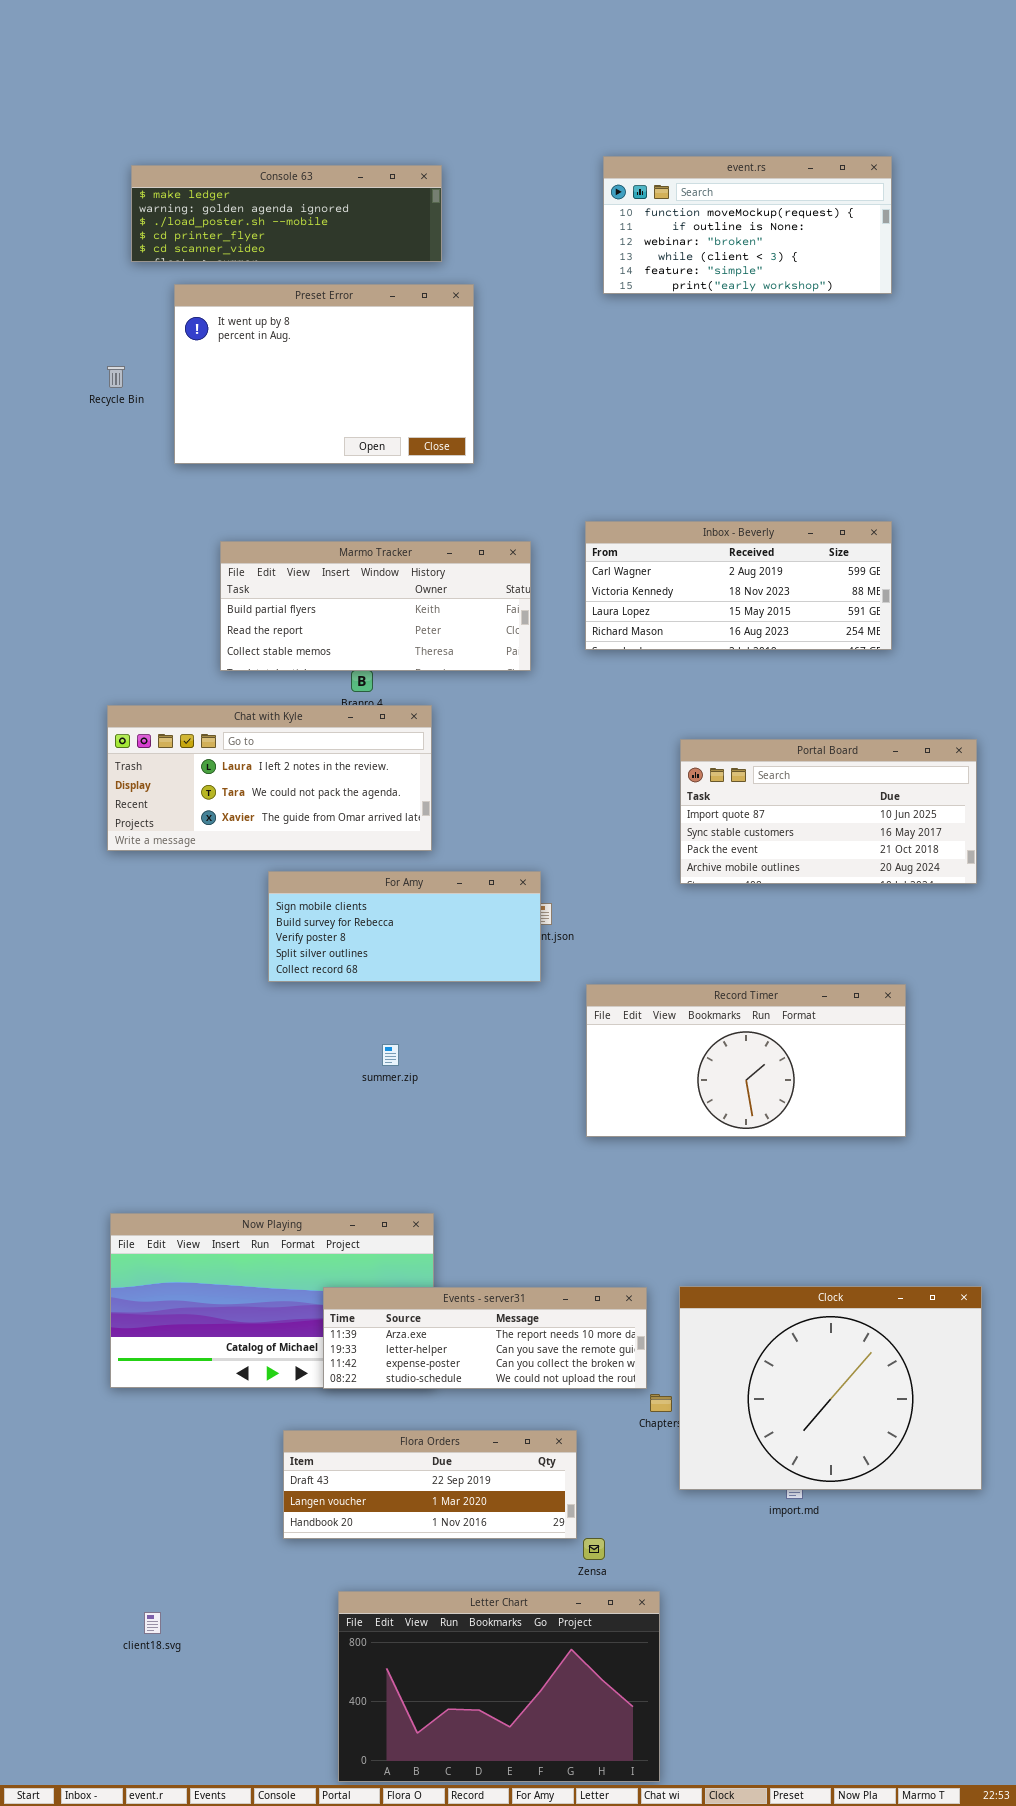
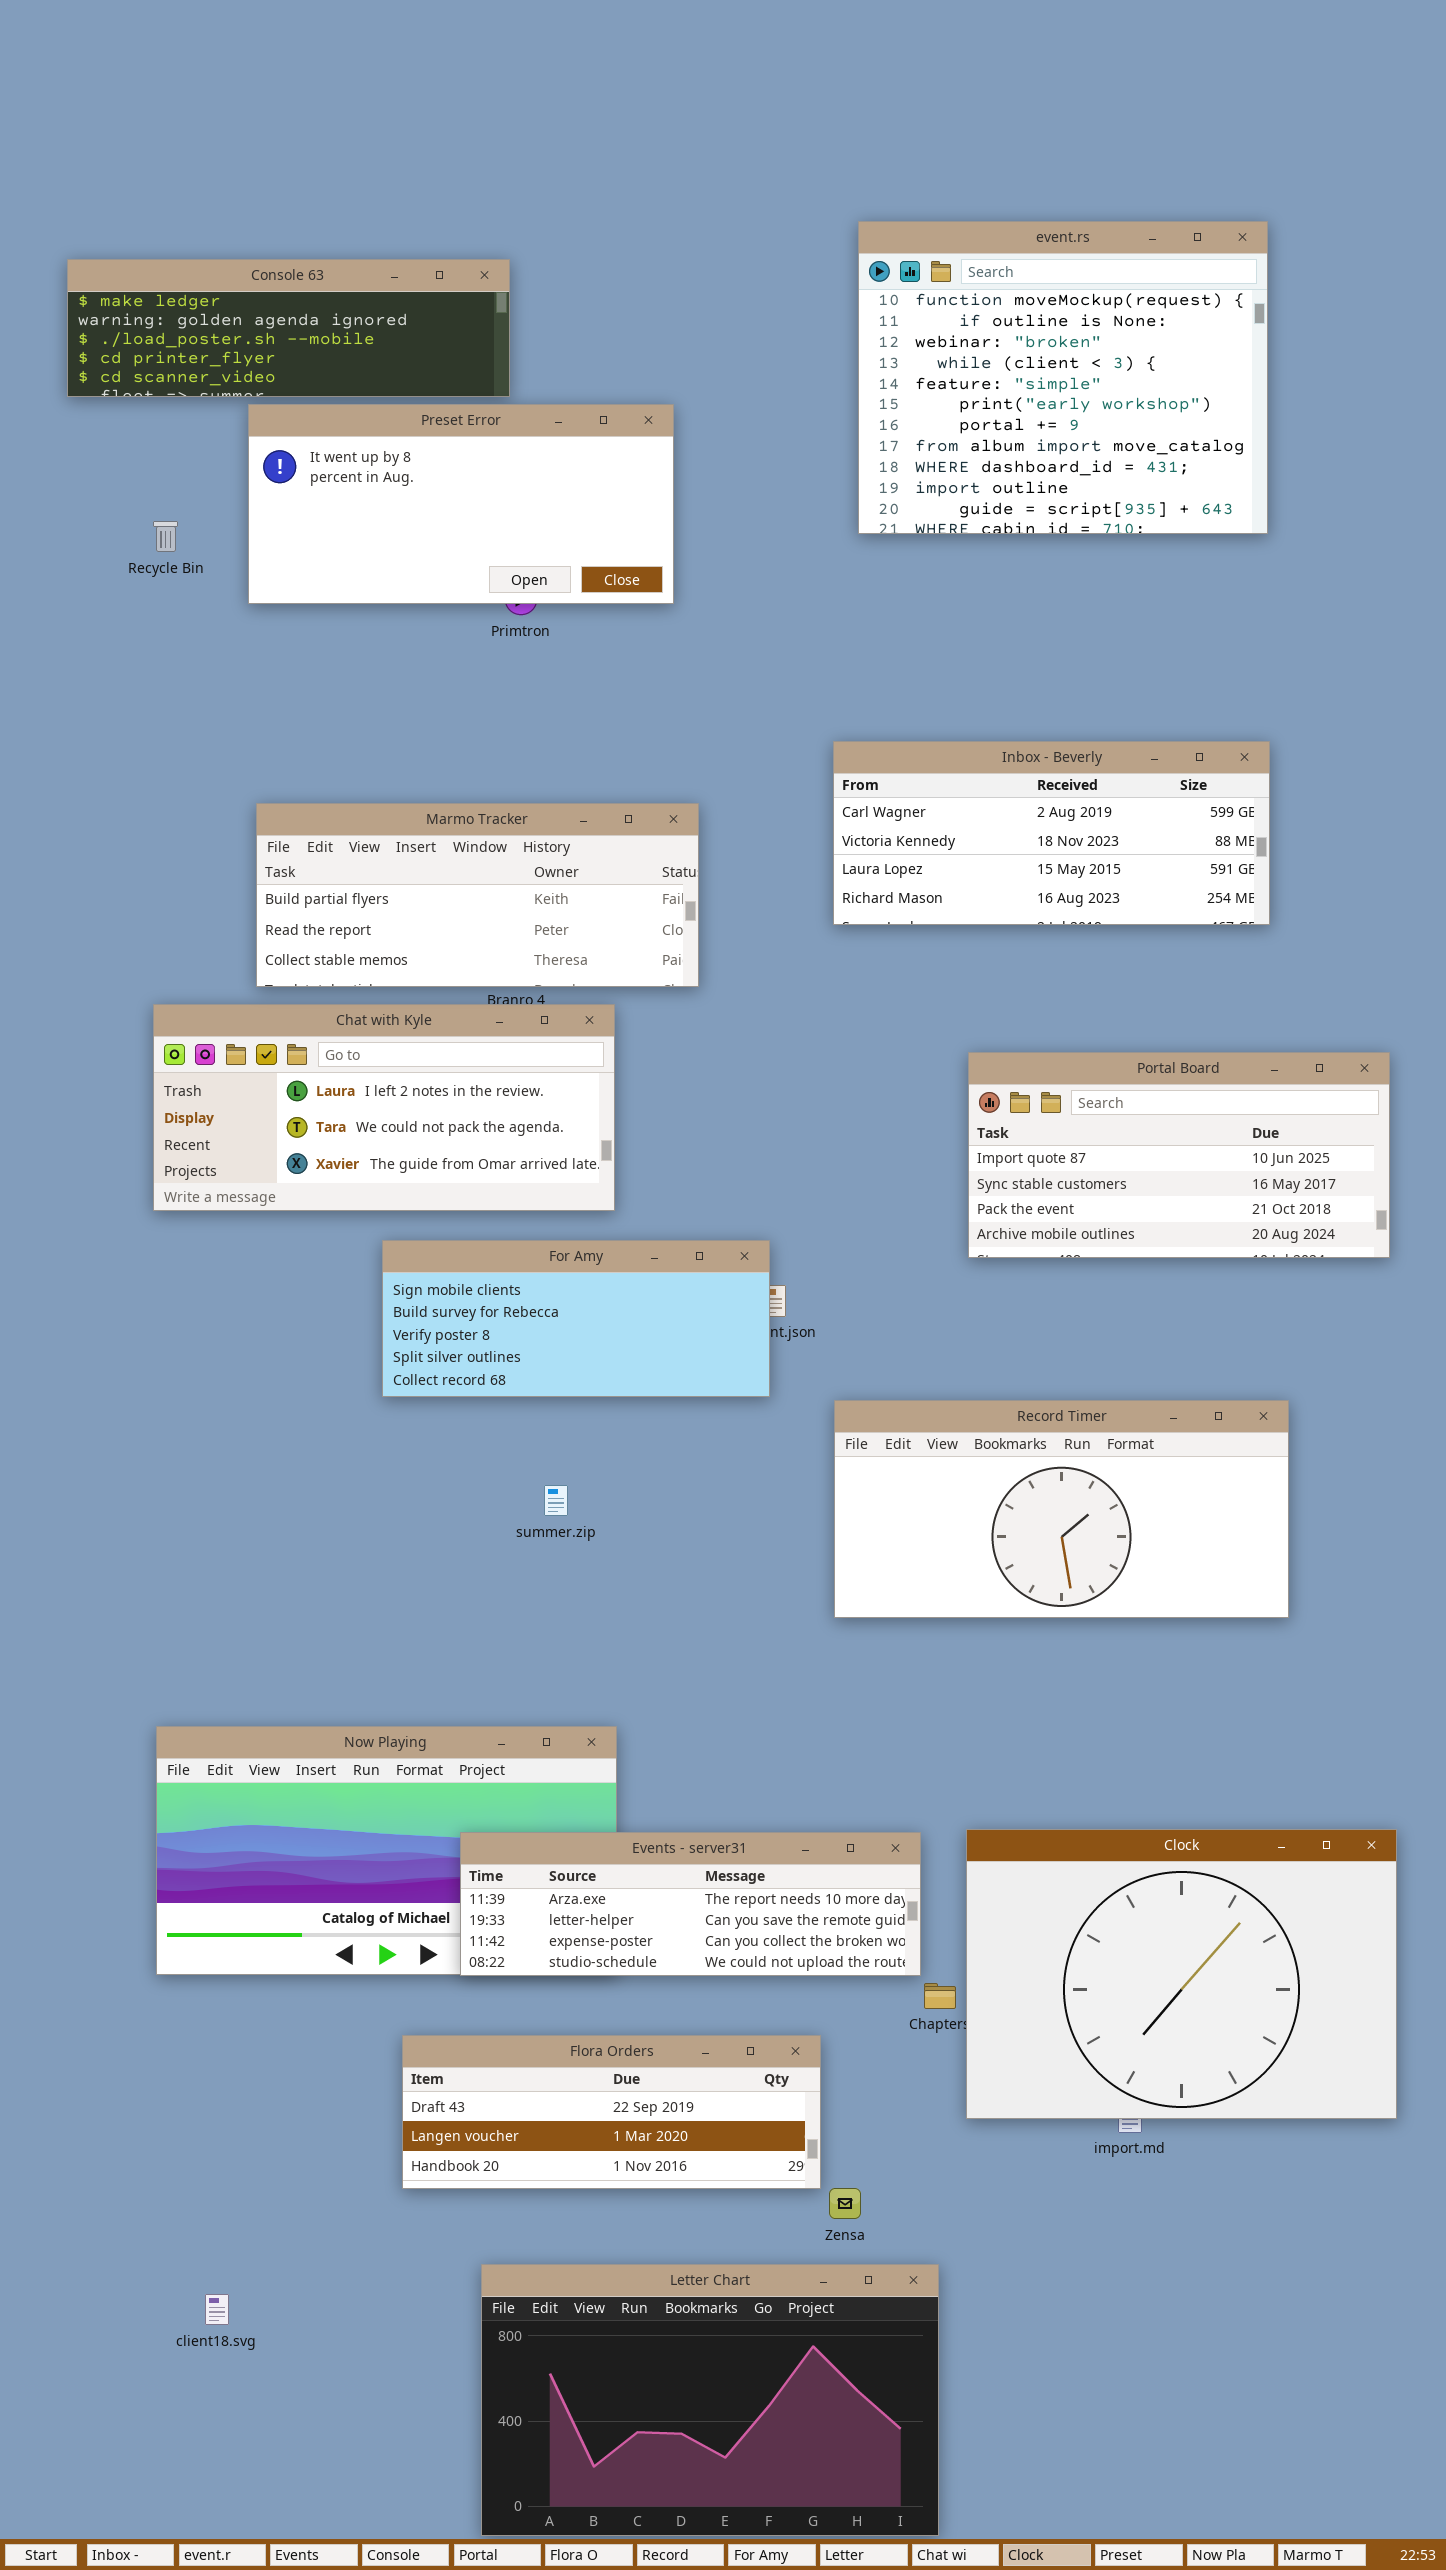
event.rs: [603,156,892,294] -> [858,221,1268,534], resized
Console 63: [131,165,442,262] -> [67,259,510,397], moved
Preset Error: [174,284,474,464] -> [248,404,674,604], resized
Marmo Tracker: [220,541,531,671] -> [256,803,699,987], moved

